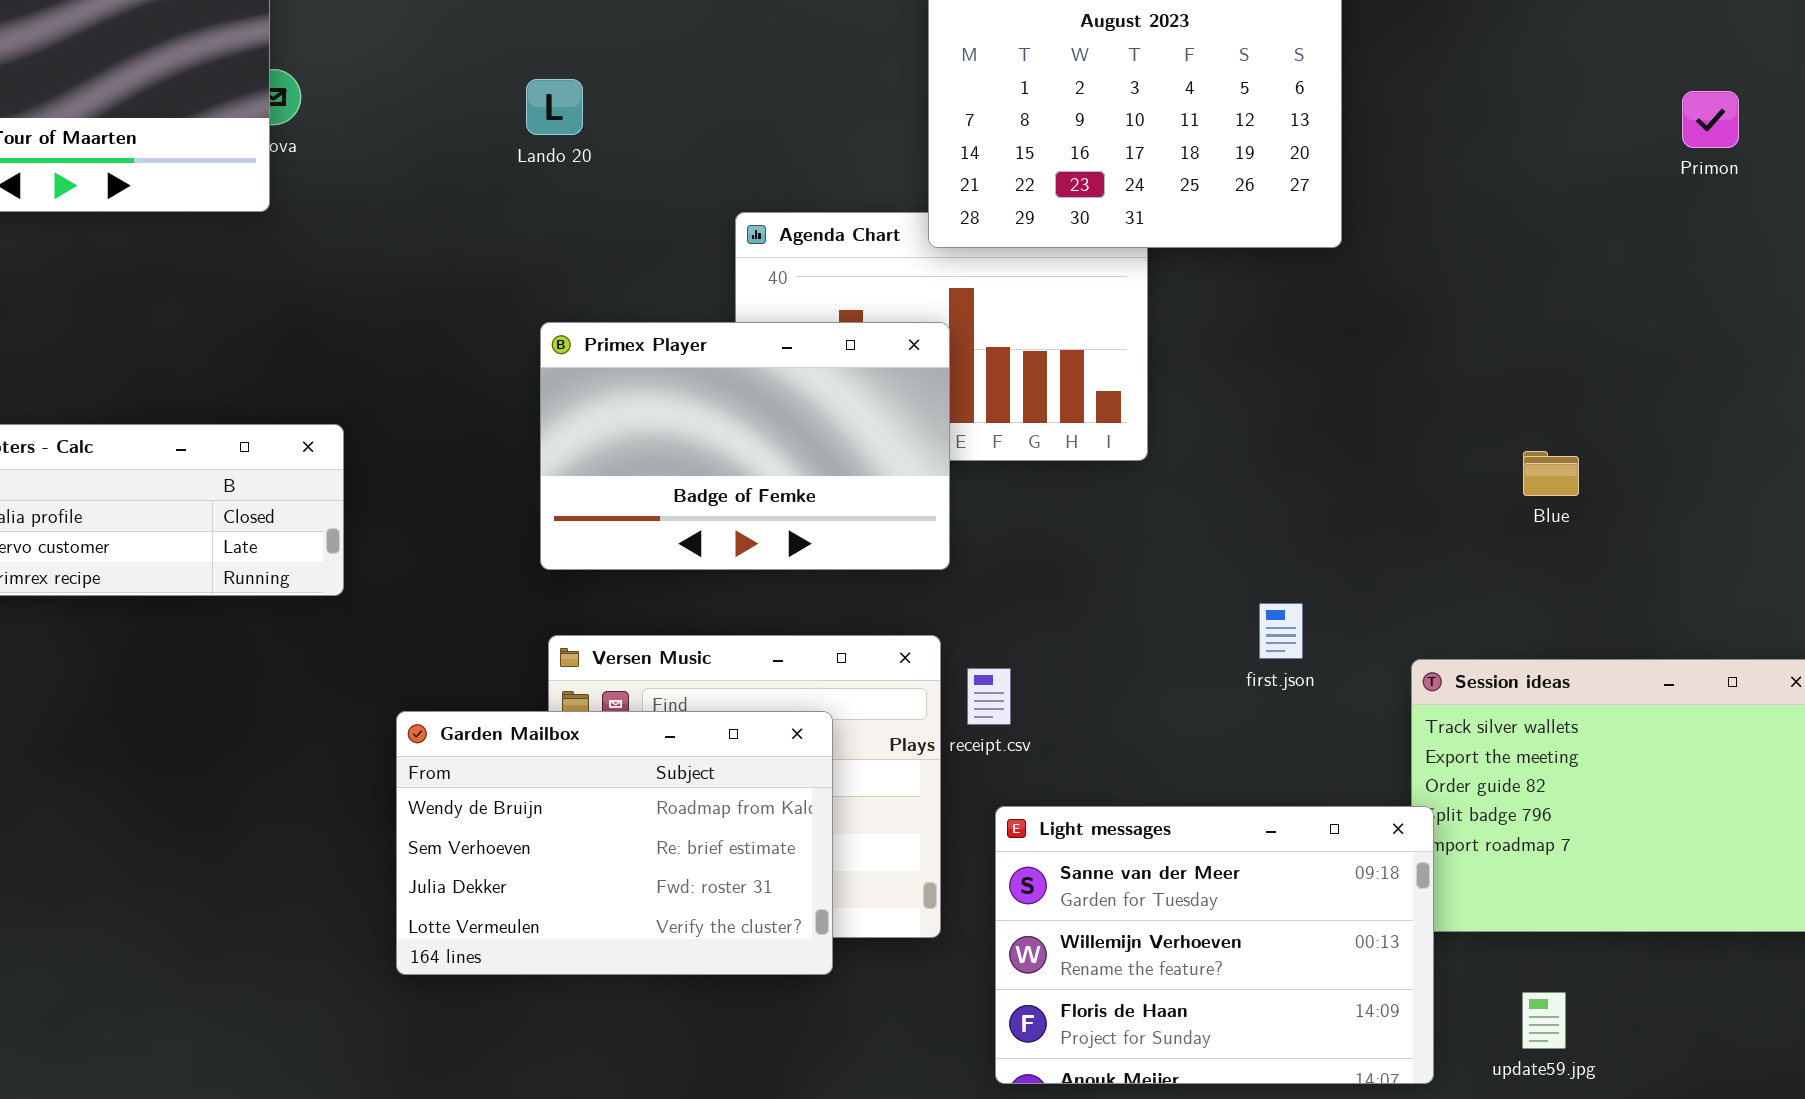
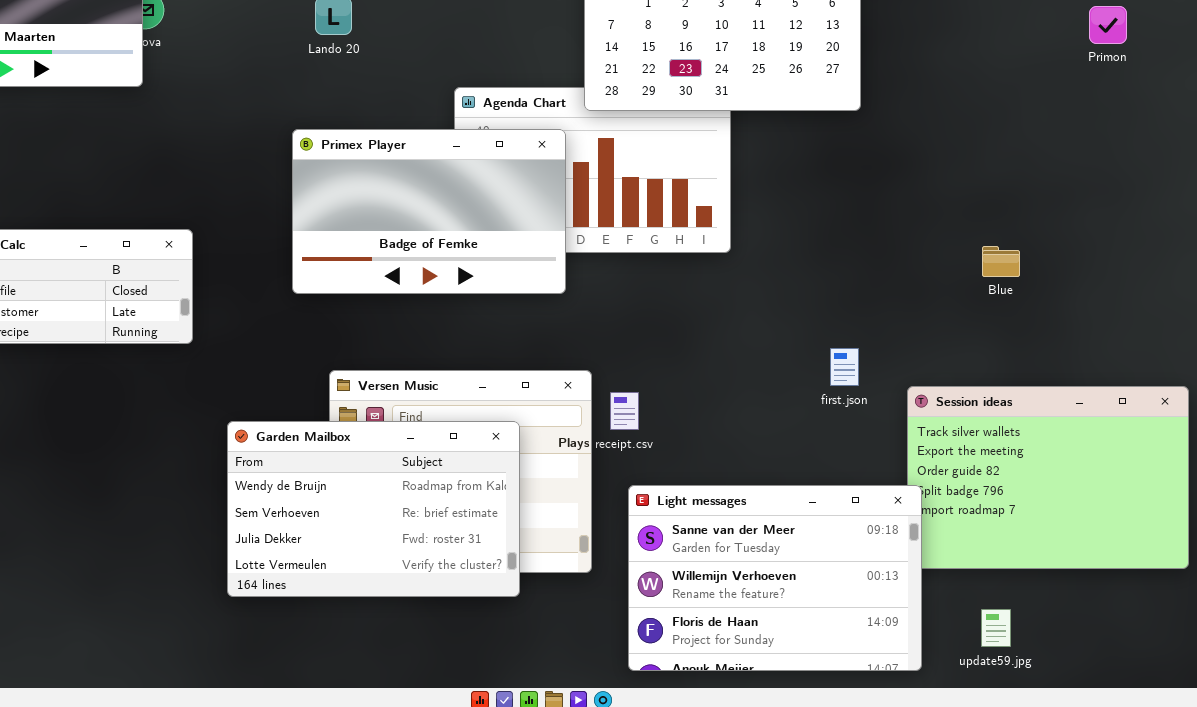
Primex Player: [540,322,950,570] -> [292,129,566,294], moved
first.json: [1259,603,1303,659] -> [830,348,859,386], moved

